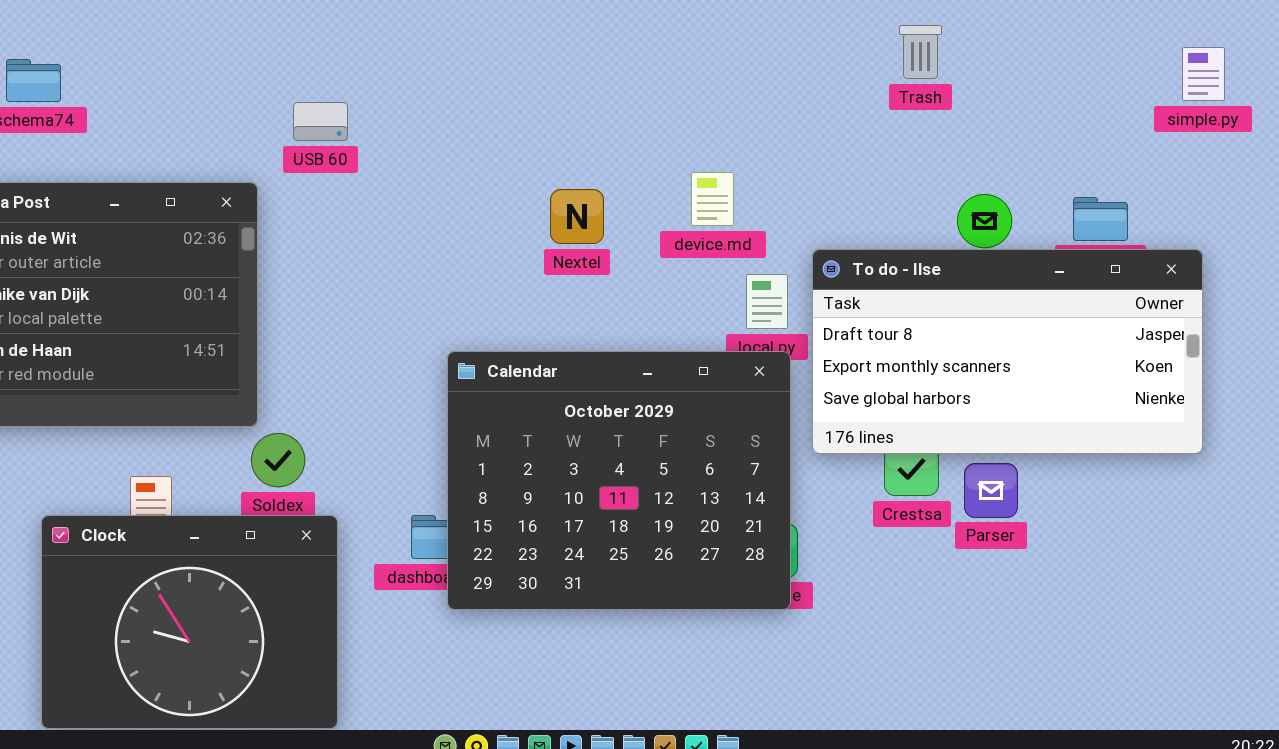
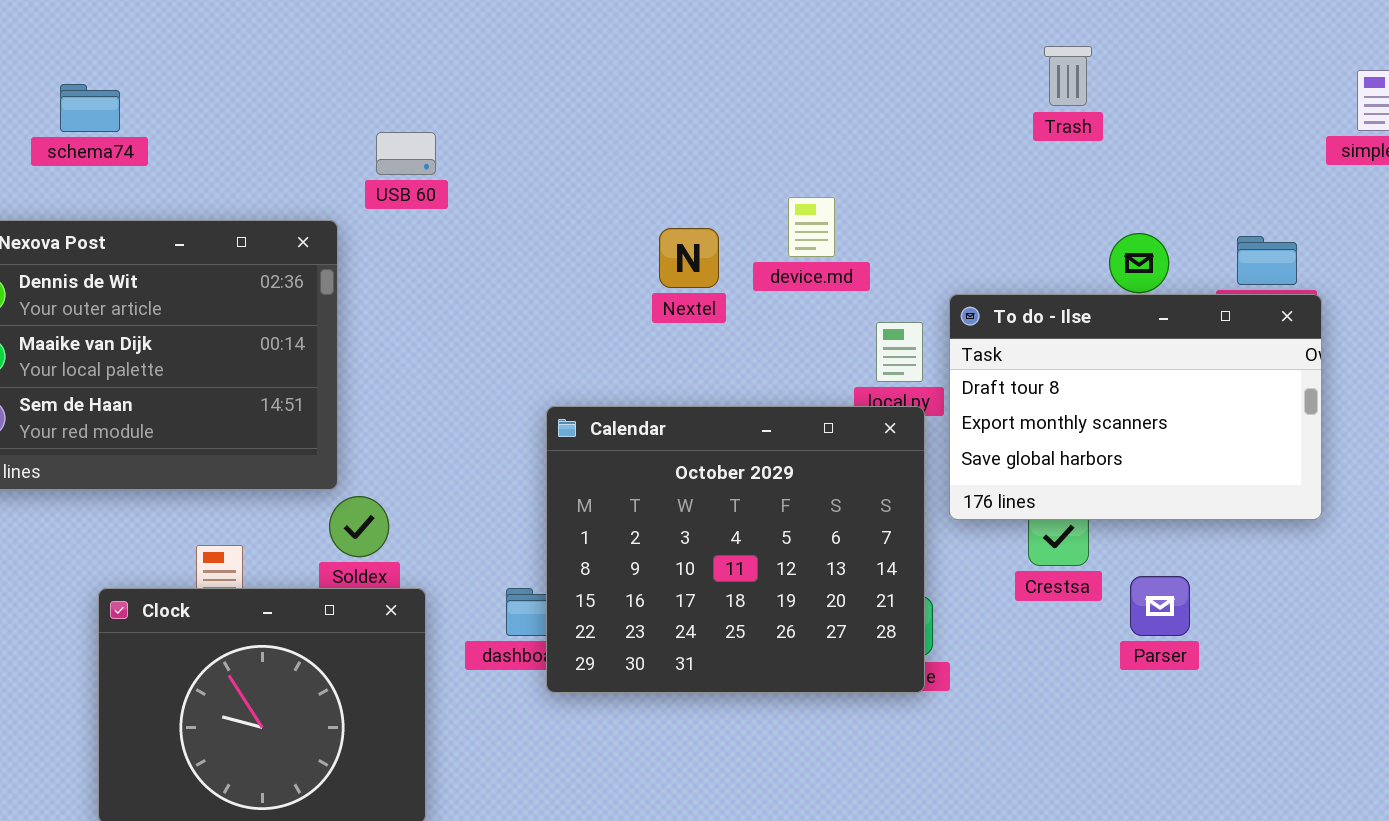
device.md: [691,172,734,226] -> [788,197,835,257], moved
To do - Ilse: [812,249,1203,454] -> [949,294,1322,520], resized
Parser: [964,463,1018,518] -> [1130,576,1190,636], moved

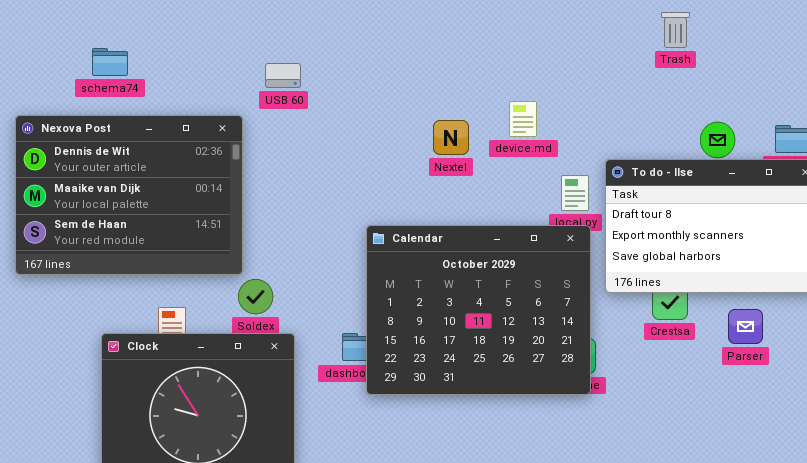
schema74: [60,84,120,132] -> [92,48,128,76], moved
Parser: [1130,576,1190,636] -> [728,309,763,344], moved

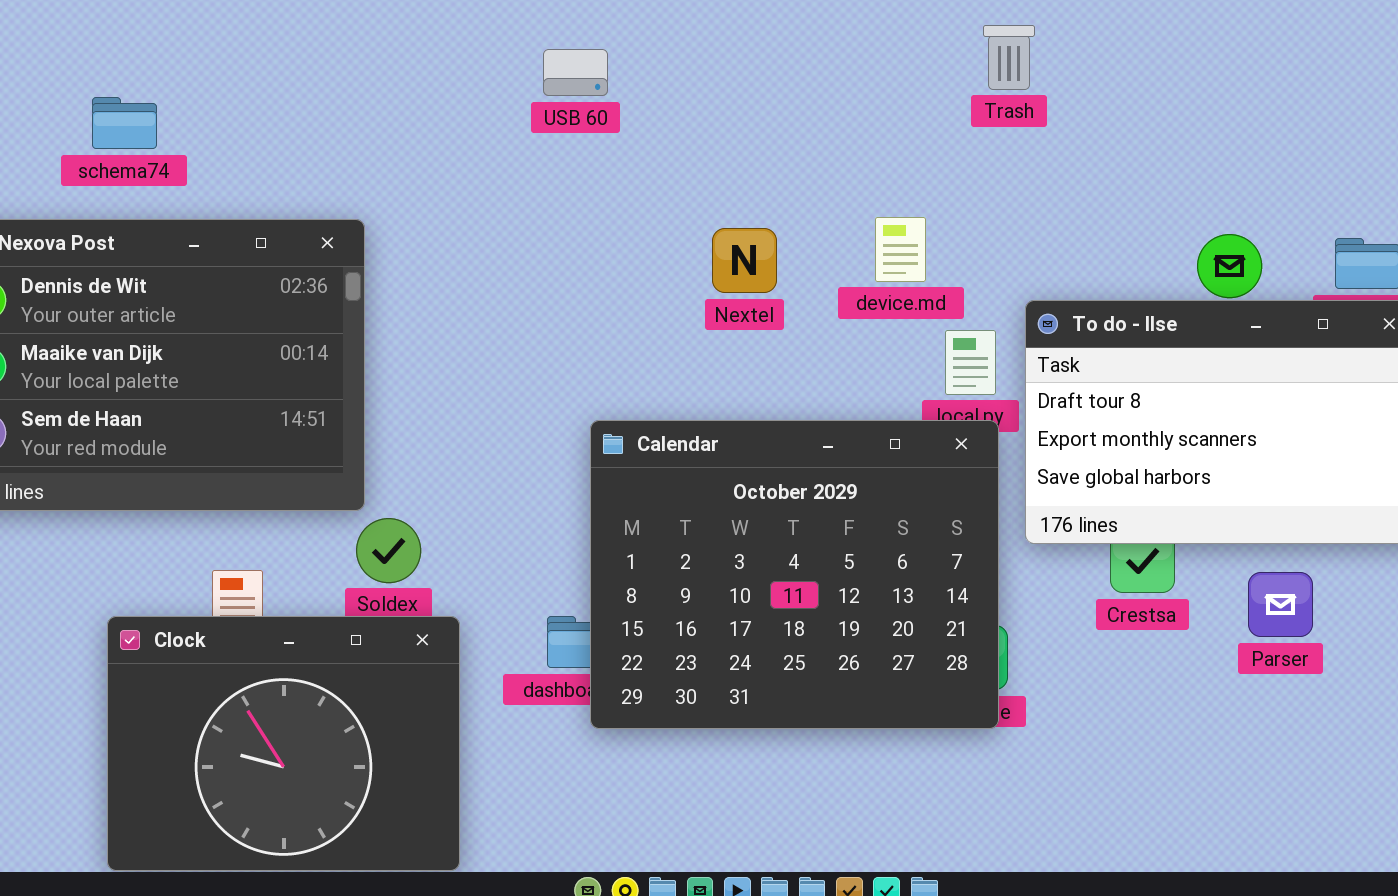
Trash: [661,12,690,48] -> [983,25,1035,90], moved
USB 60: [265,63,301,88] -> [543,49,608,96], moved
device.md: [509,101,537,137] -> [875,217,926,282], moved

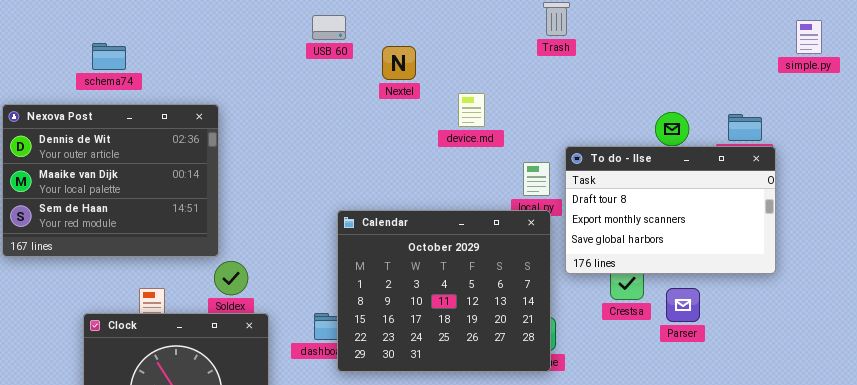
schema74: [92,97,157,149] -> [92,43,126,70], moved
device.md: [875,217,926,282] -> [458,93,485,127], moved
Nextel: [712,228,777,293] -> [382,46,416,80], moved
Parser: [1248,572,1313,637] -> [666,288,700,322], moved

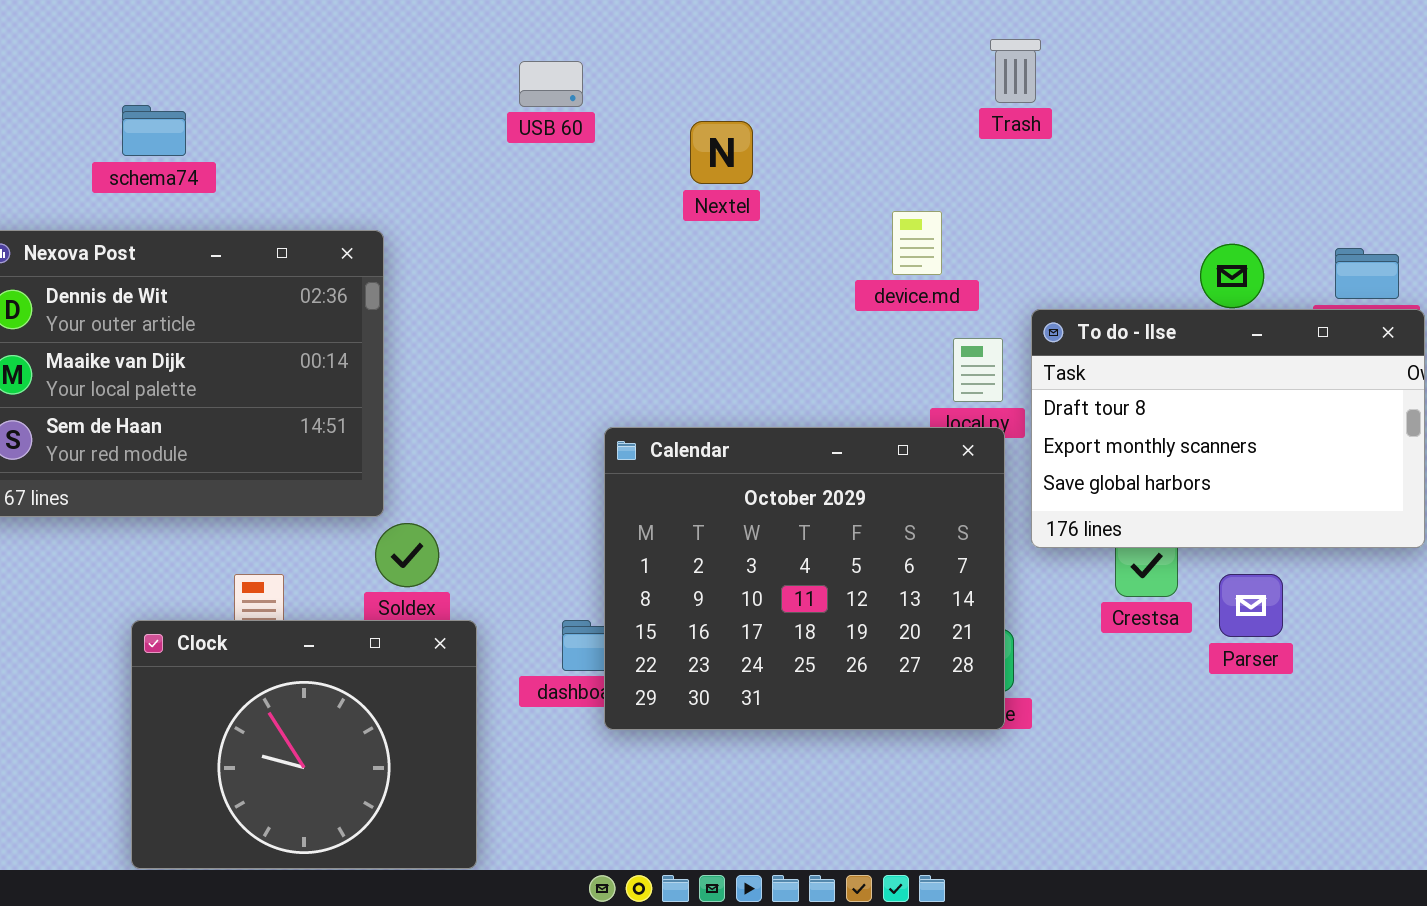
USB 60: [312,15,346,40] -> [519,61,583,107], moved
schema74: [92,43,126,70] -> [122,105,186,156], moved
device.md: [458,93,485,127] -> [892,211,942,275], moved

